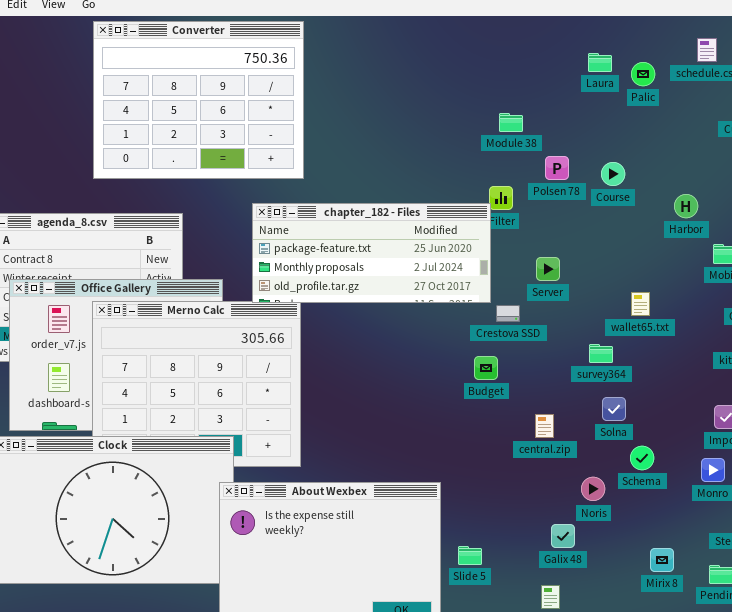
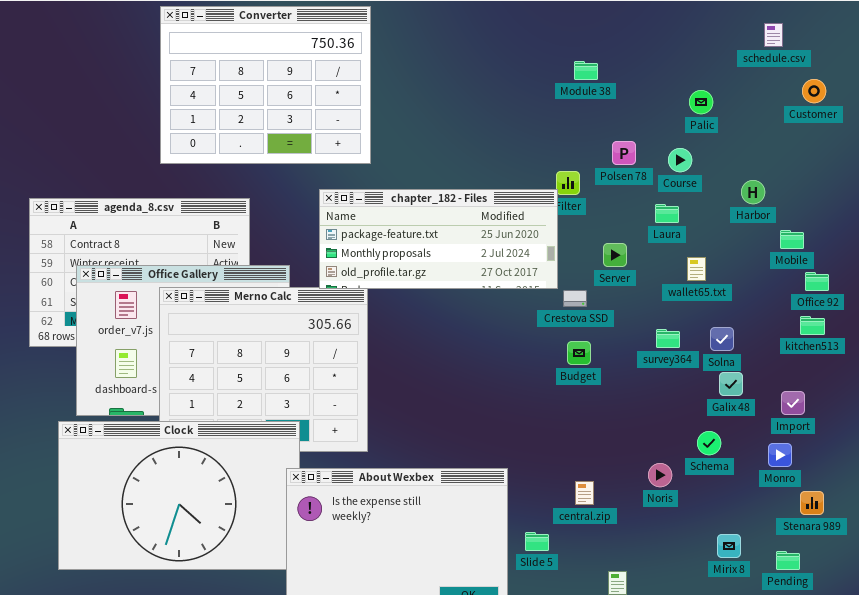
Laura: [588,53,612,72] -> [655,204,679,223], moved
Palic: [631,62,655,86] -> [689,90,713,114], moved
Module 38: [499,113,523,132] -> [574,61,598,80], moved
wallet65.txt: [631,292,650,316] -> [687,257,706,281], moved
Budget: [474,356,498,380] -> [567,341,591,365], moved
Solna: [602,397,626,421] -> [710,327,734,351], moved
central.zip: [535,414,554,438] -> [575,481,594,505], moved
Galix 48: [551,524,575,548] -> [719,372,743,396], moved

